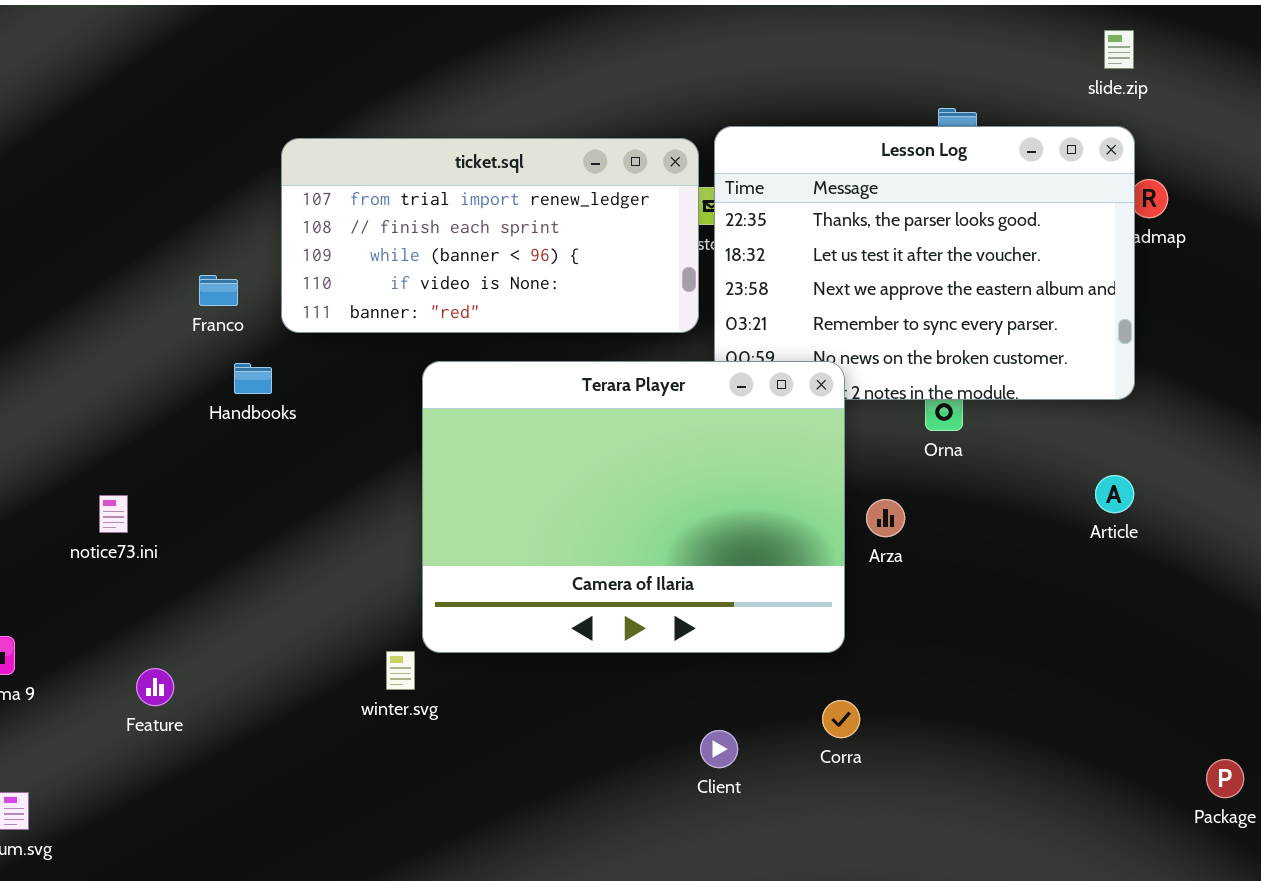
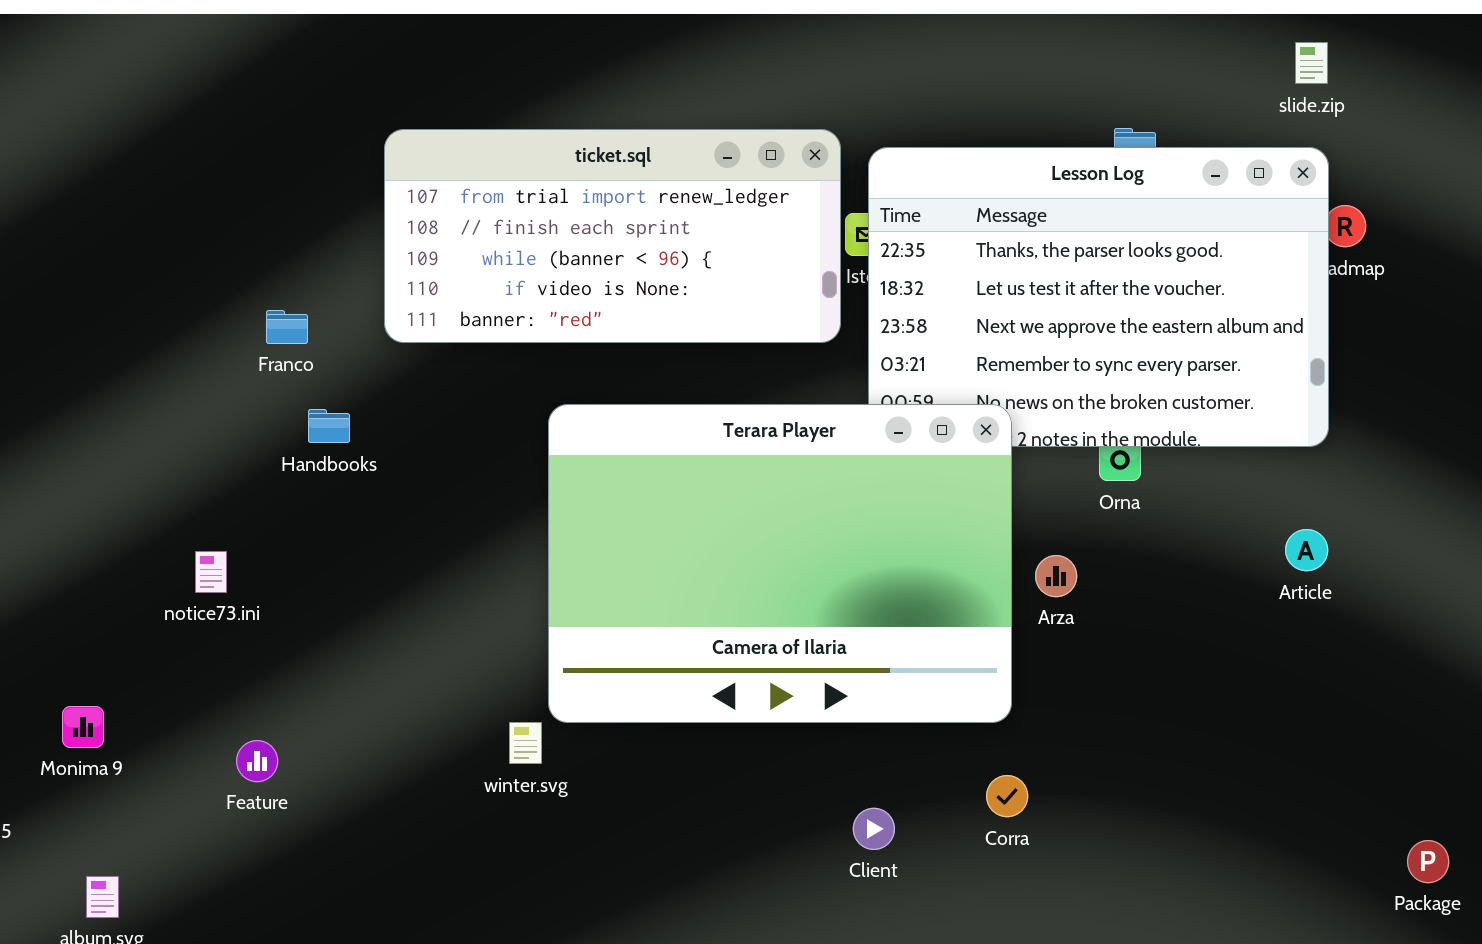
ticket.sql: [281,138,699,333] -> [384,129,841,343], moved
Franco: [199,275,238,306] -> [266,310,308,344], moved
Handbooks: [234,363,272,394] -> [308,409,350,443], moved

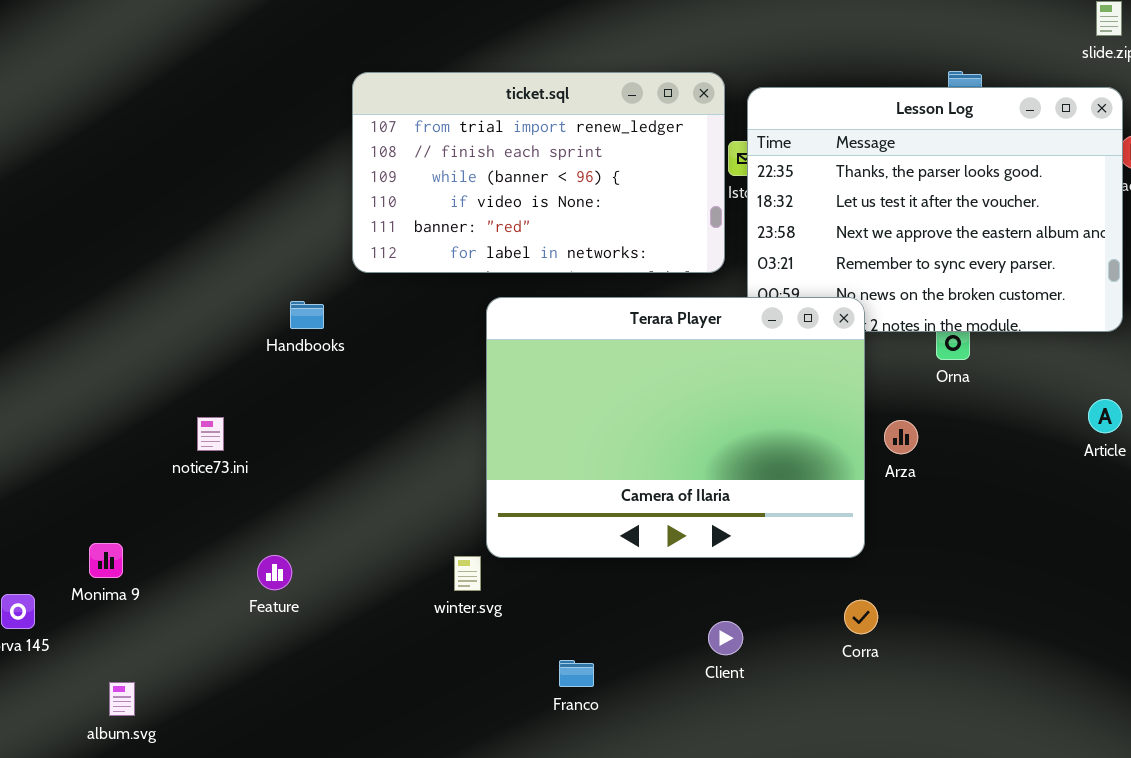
ticket.sql: [384,129,841,343] -> [352,72,725,273], resized
Franco: [266,310,308,344] -> [559,660,594,687], moved
Feature: [236,740,278,782] -> [257,555,292,590], moved
Client: [853,808,895,850] -> [708,621,743,655], moved

